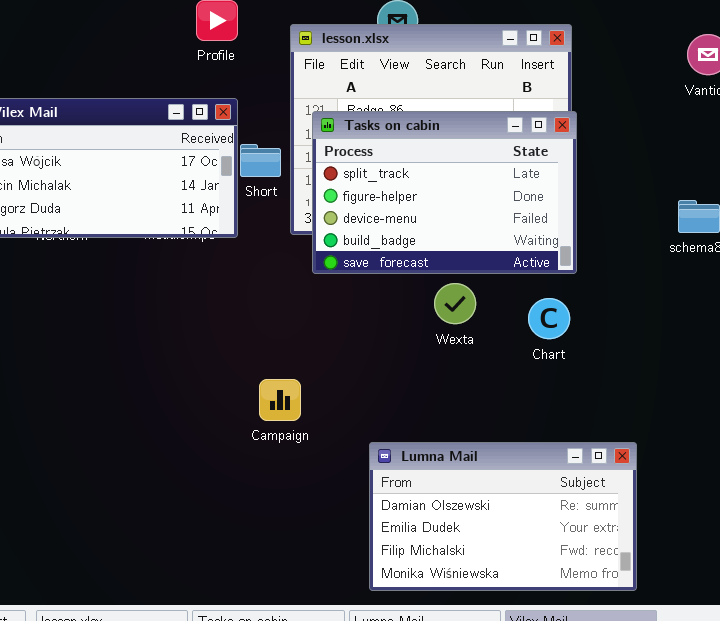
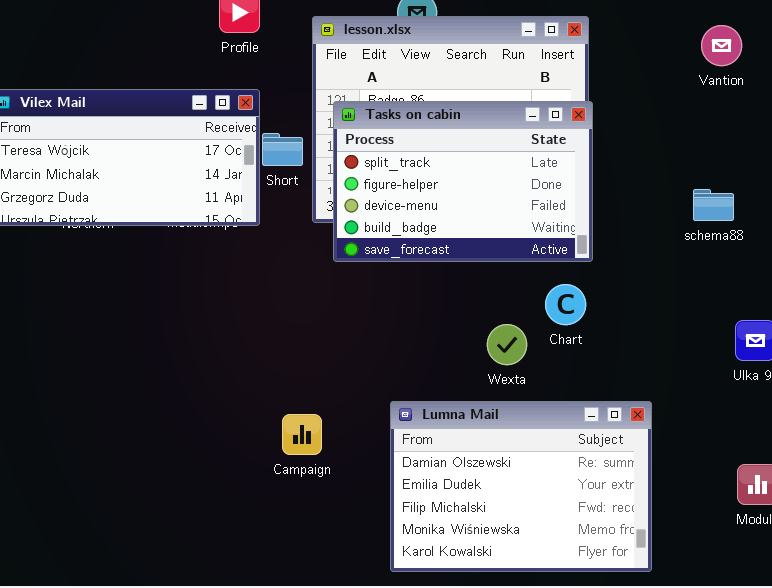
Wexta: [434,283,476,324] -> [487,324,527,365], moved
Campaign: [259,379,301,421] -> [282,414,322,455], moved
Lumna Mail: [369,442,637,591] -> [390,401,652,572], resized

